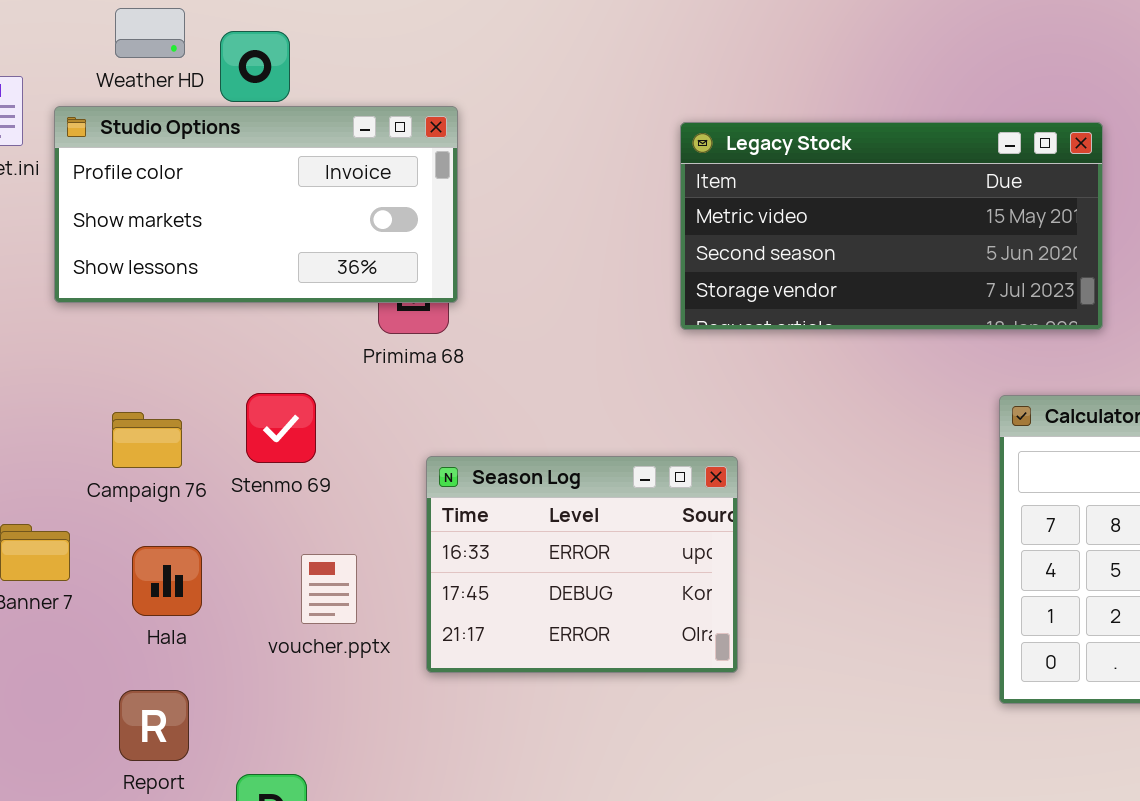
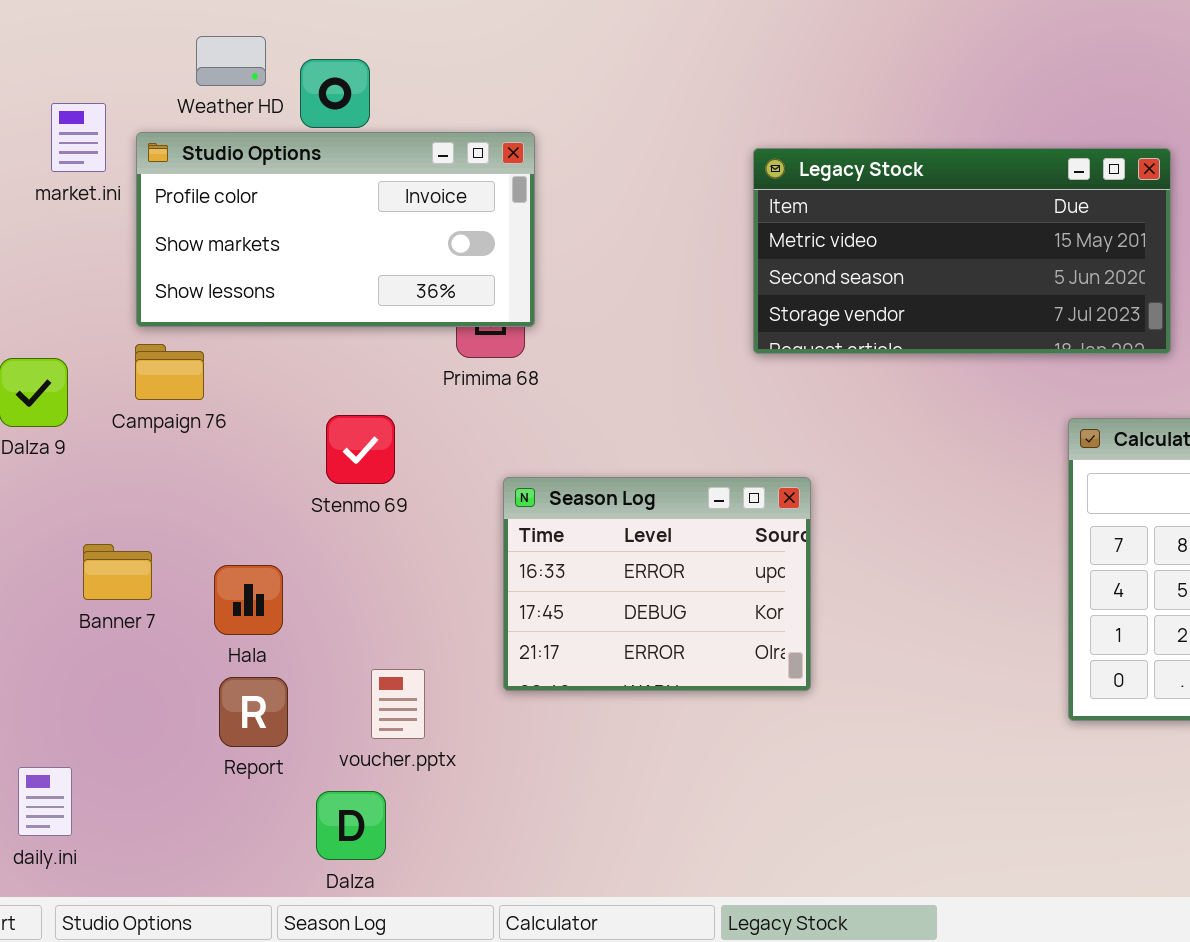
Campaign 76: [112,412,182,468] -> [135,344,204,400], moved
voucher.pptx: [301,554,357,624] -> [371,669,425,739], moved
Report: [119,690,189,761] -> [219,677,288,747], moved

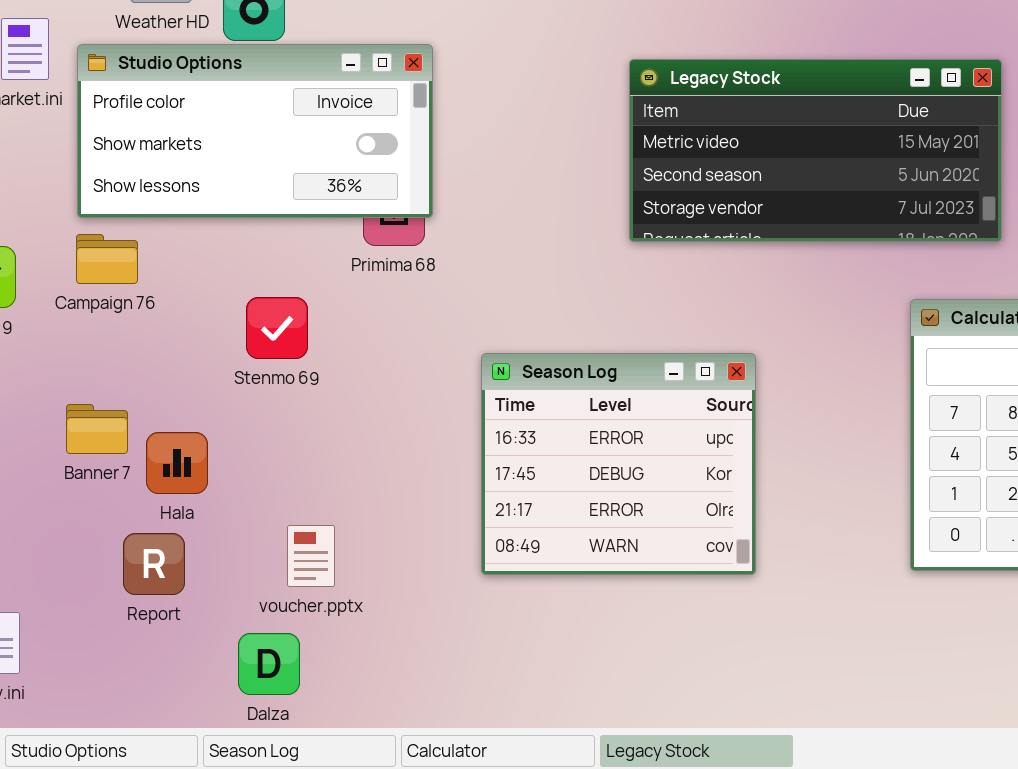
Season Log: [503,477,811,691] -> [481,353,756,575], moved, resized
Banner 7: [83,544,152,600] -> [66,404,128,454], moved
Report: [219,677,288,747] -> [123,533,185,595], moved

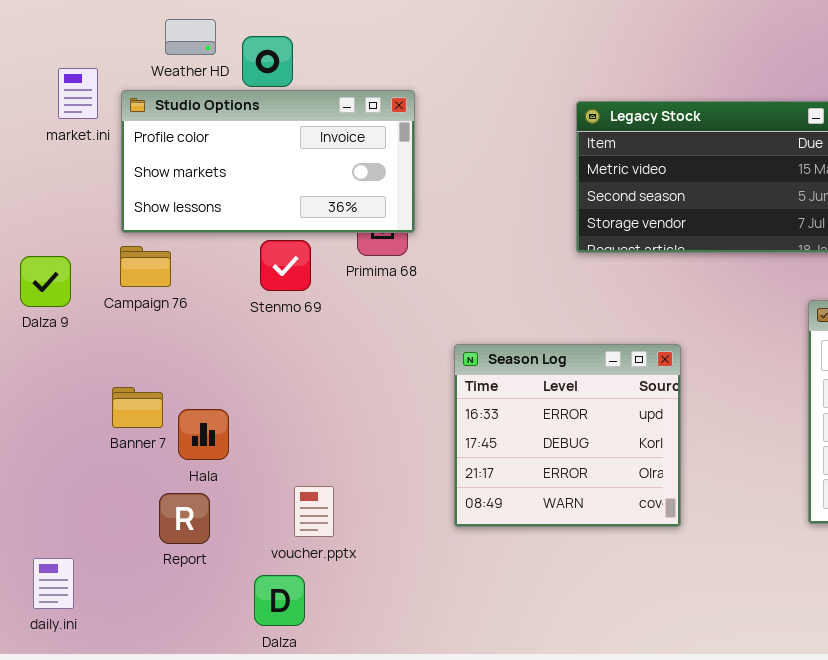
Stenmo 69: [246,297,308,359] -> [260,240,311,291], moved

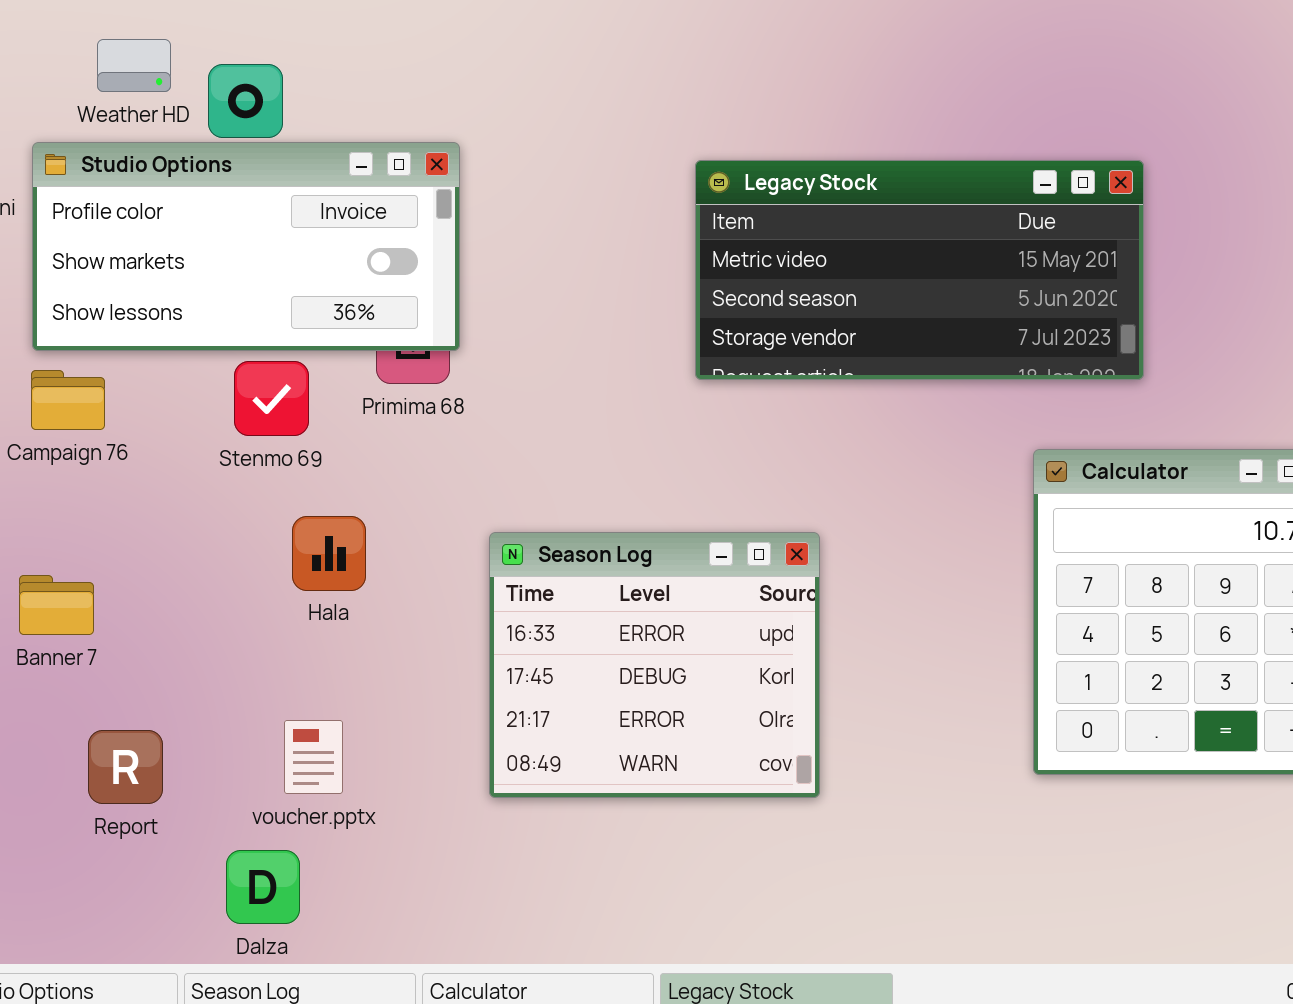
Season Log: [454,344,681,527] -> [489,532,820,798], moved
Hala: [178,409,229,460] -> [292,516,366,591], moved

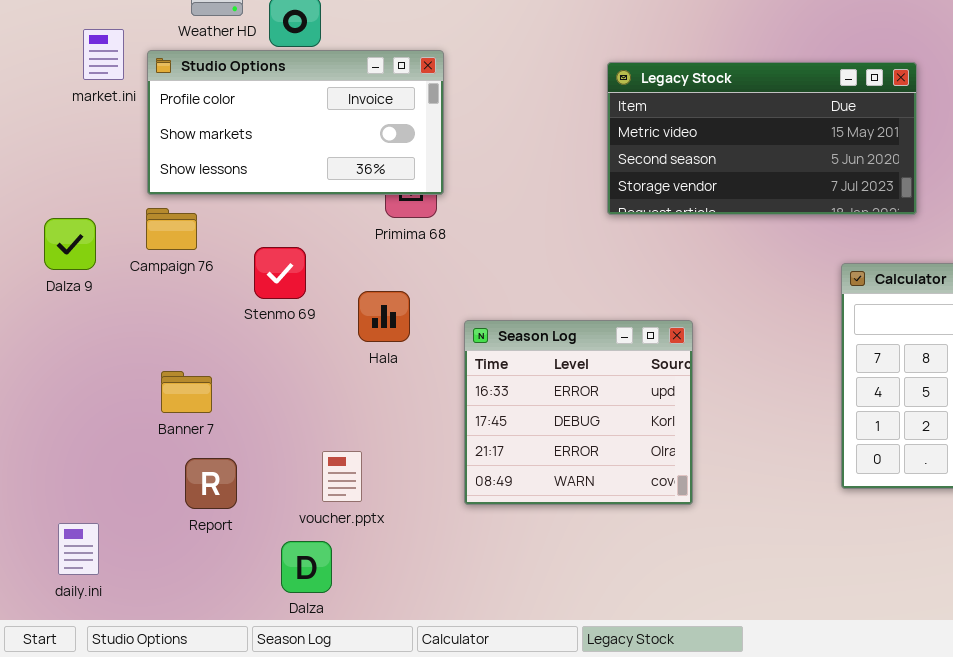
Stenmo 69: [234,361,309,436] -> [254,247,306,299], moved
Hala: [292,516,366,591] -> [358,291,410,342], moved
Banner 7: [19,575,94,635] -> [161,371,212,413], moved

